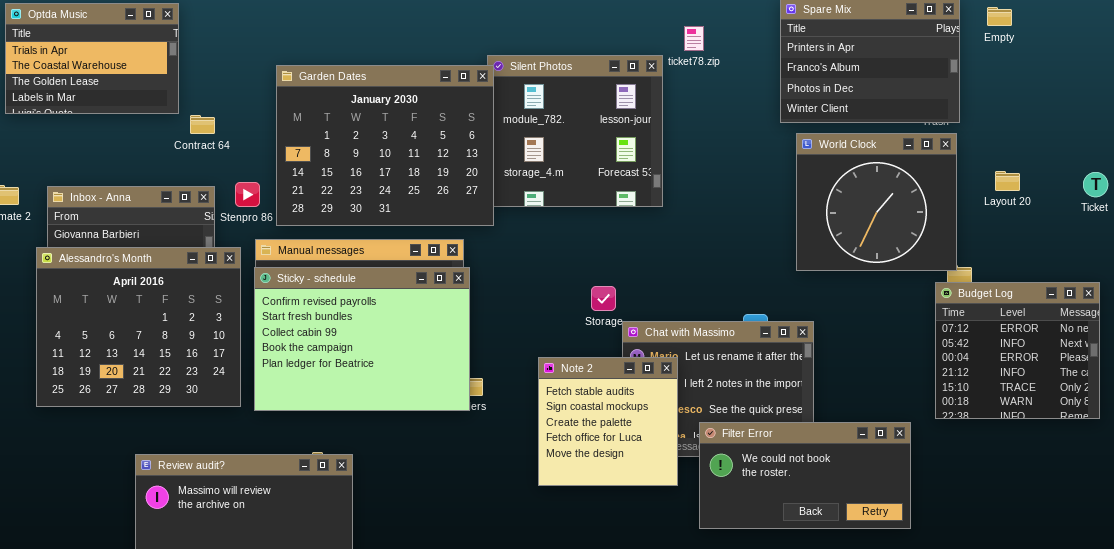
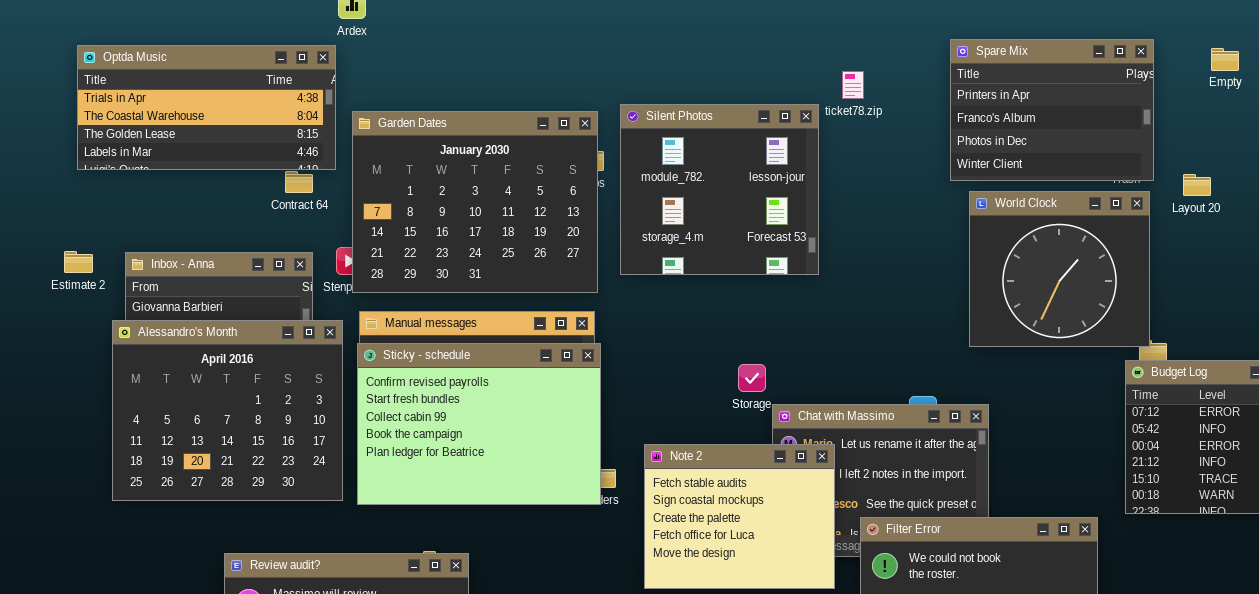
Optda Music: [5,3,179,114] -> [77,45,336,170], resized
Empty: [987,7,1012,26] -> [1211,48,1239,71], moved
Garden Dates: [276,65,494,226] -> [352,111,598,293], moved
Layout 20: [995,171,1020,191] -> [1183,174,1211,196], moved
Note 2: [538,357,678,486] -> [644,444,835,589], resized

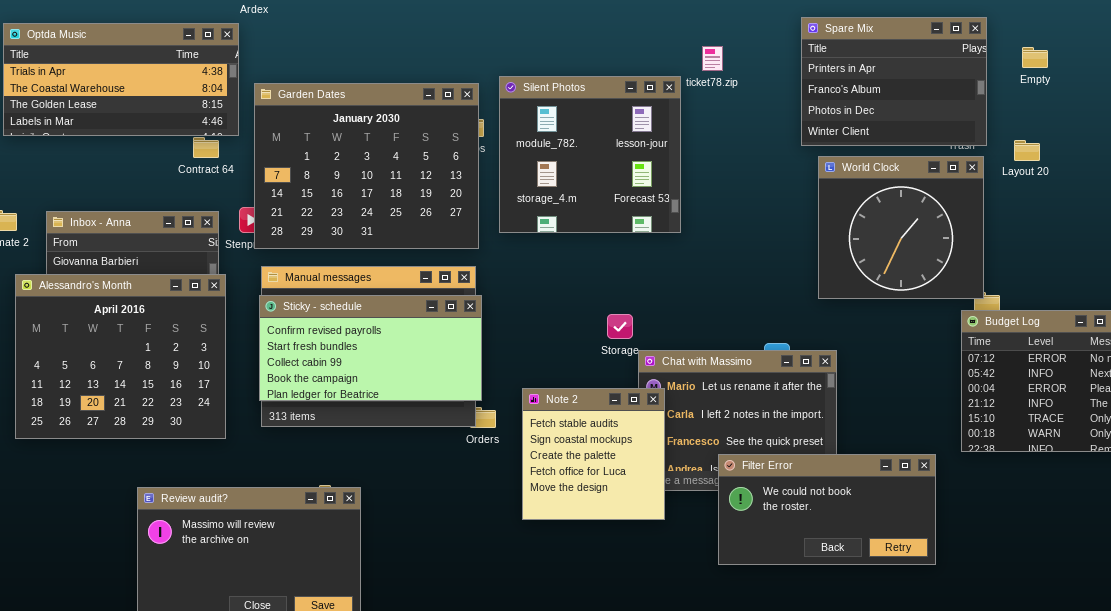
Empty: [1211,48,1239,71] -> [1022,47,1048,68], moved
Alessandro's Month: [112,320,343,501] -> [15,274,226,439], moved
Sticky - schedule: [357,343,601,505] -> [259,295,482,401], resized
Note 2: [644,444,835,589] -> [522,388,665,520], resized

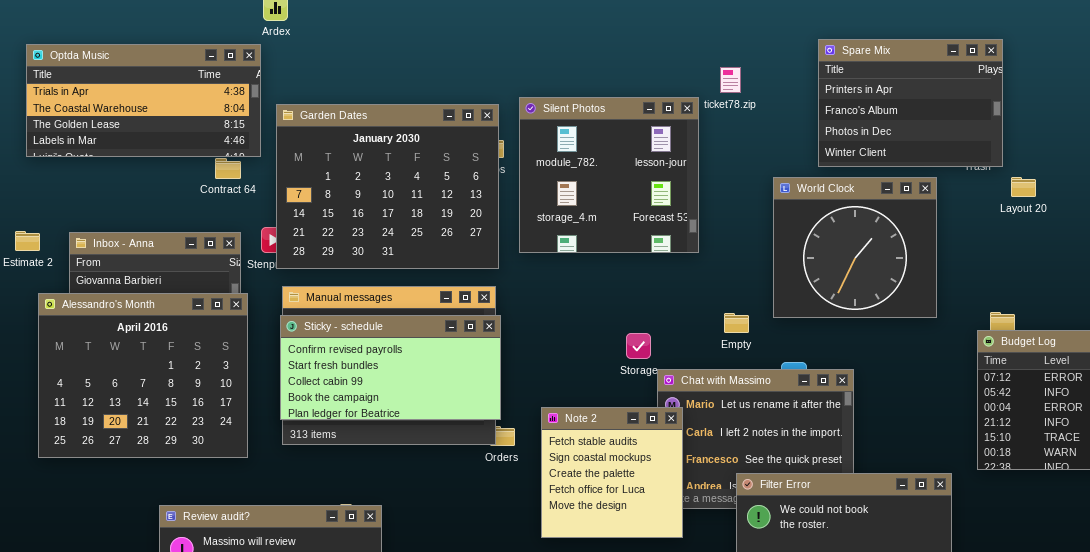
Empty: [1022,47,1048,68] -> [724,313,749,333], moved
Layout 20: [1014,140,1040,161] -> [1011,177,1036,197], moved
World Clock: [818,156,984,299] -> [773,177,937,318], moved

